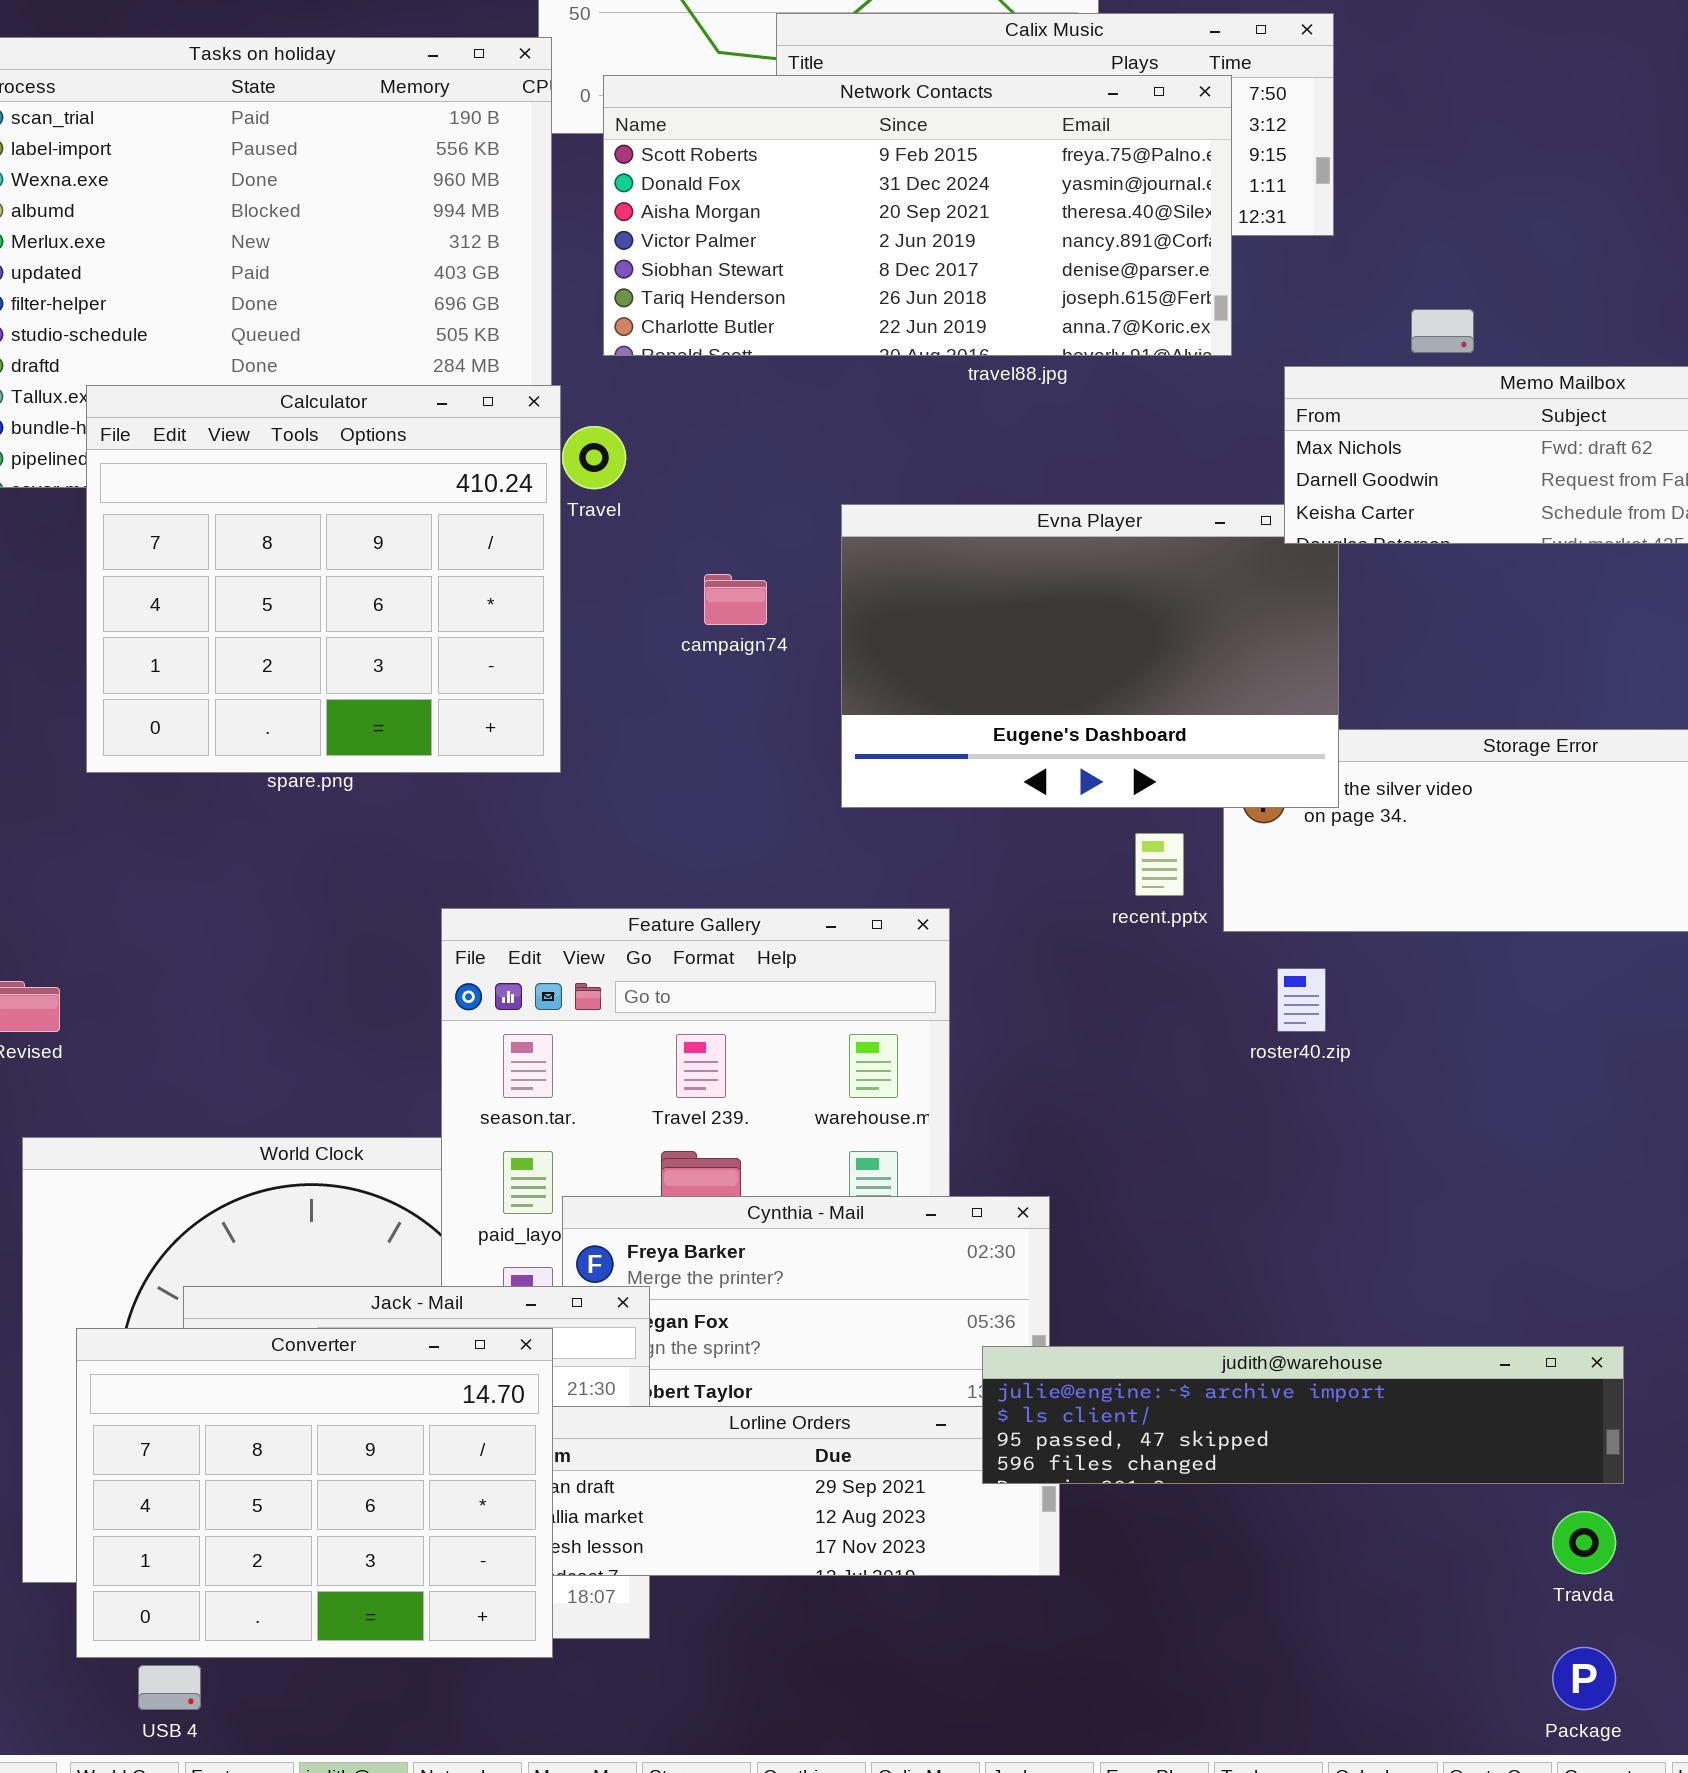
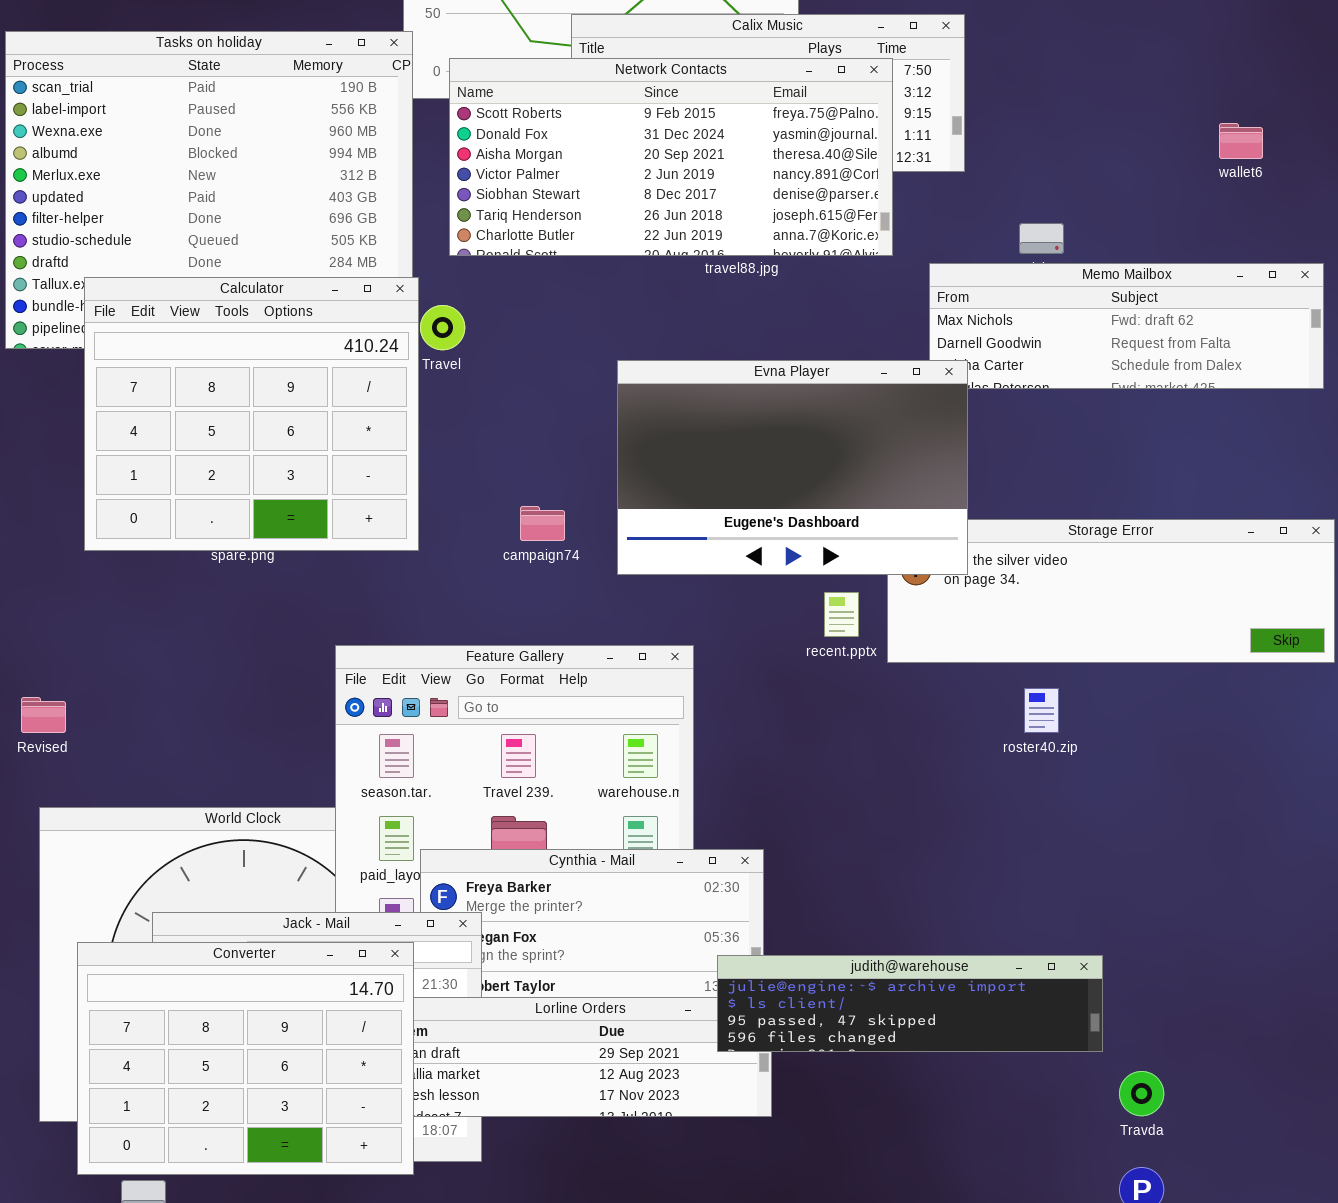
Evna Player: [841,504,1339,808] -> [617,360,968,575], raised
campaign74: [704,574,767,625] -> [520,506,565,541], moved
roster40.zip: [1277,968,1326,1032] -> [1024,688,1059,733], moved
judith@warehouse: [982,1346,1624,1484] -> [717,955,1103,1052], resized

